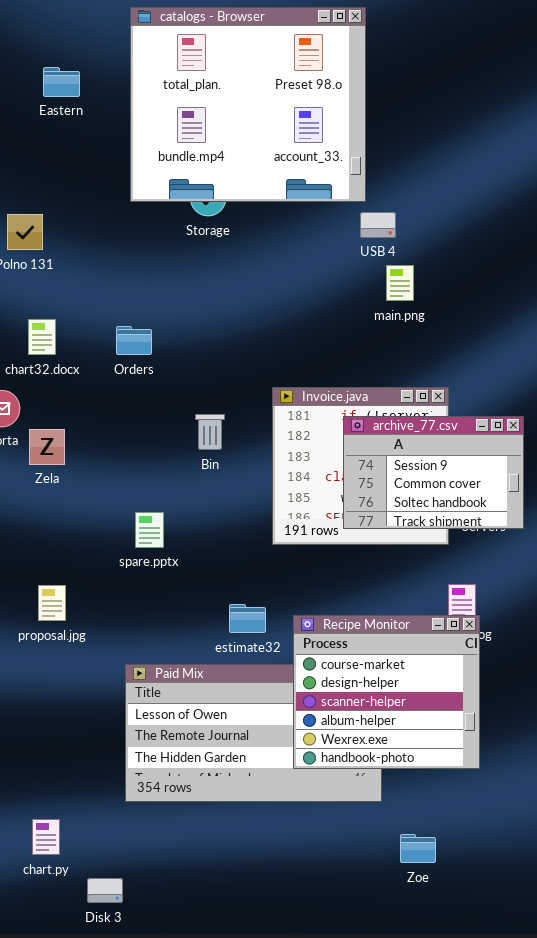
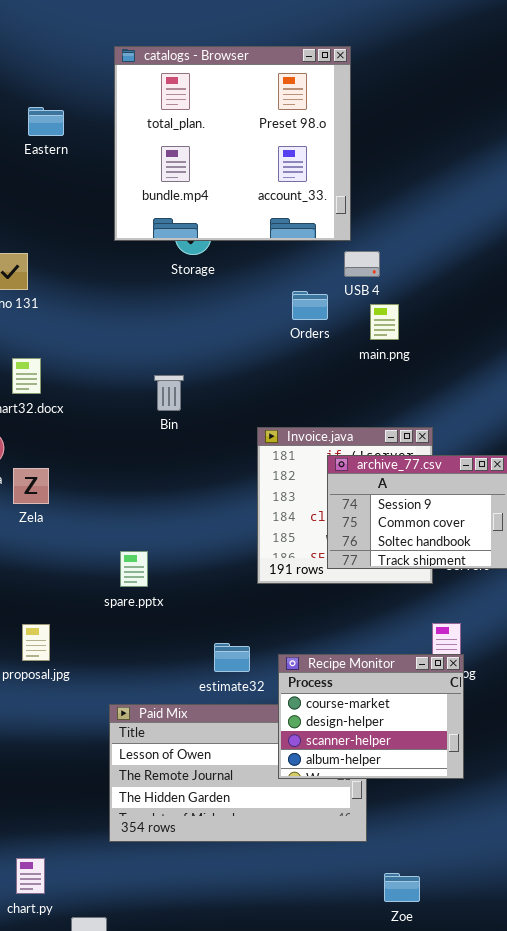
Orders: [116,326,152,355] -> [292,291,328,320], moved
Bin: [195,414,225,450] -> [154,375,184,411], moved
Recipe Monitor: [293,615,480,769] -> [278,654,464,779], resized

